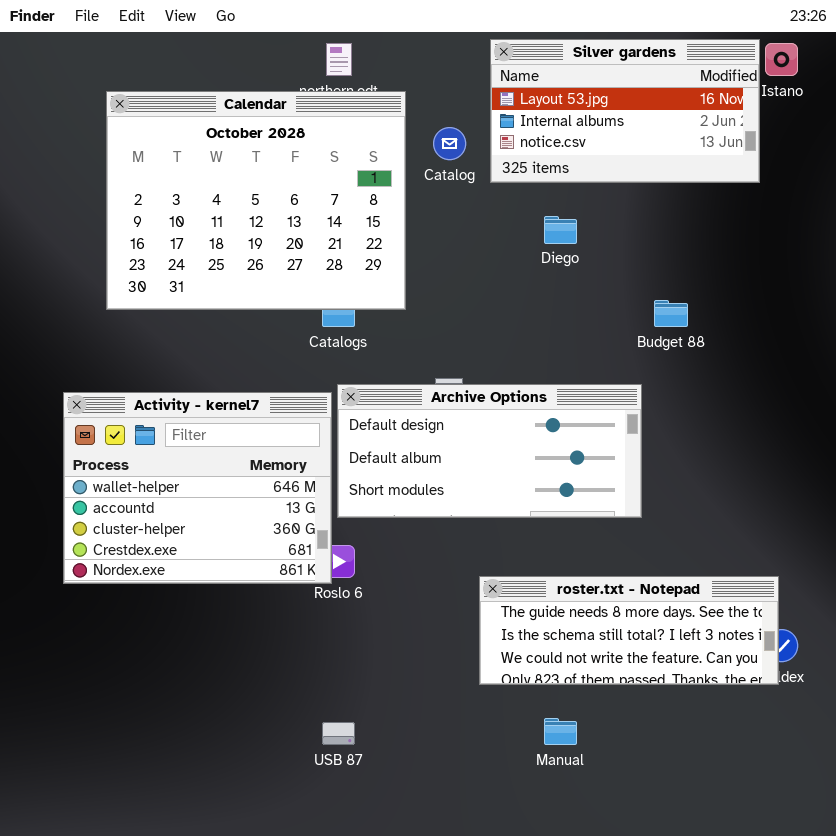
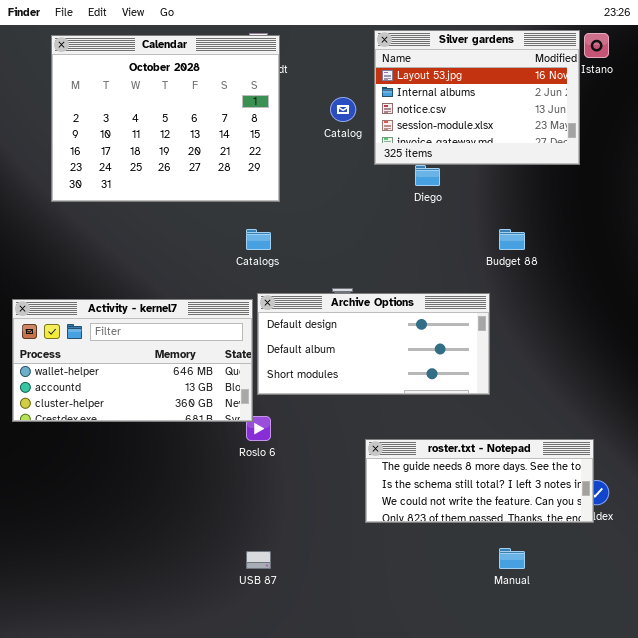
Silver gardens: [490,39,760,183] -> [374,30,580,165], resized
Calendar: [106,91,406,310] -> [51,35,280,202], moved
Activity - kernel7: [63,392,332,584] -> [12,299,253,422], resized
Manual: [544,718,577,745] -> [499,548,525,569], moved

